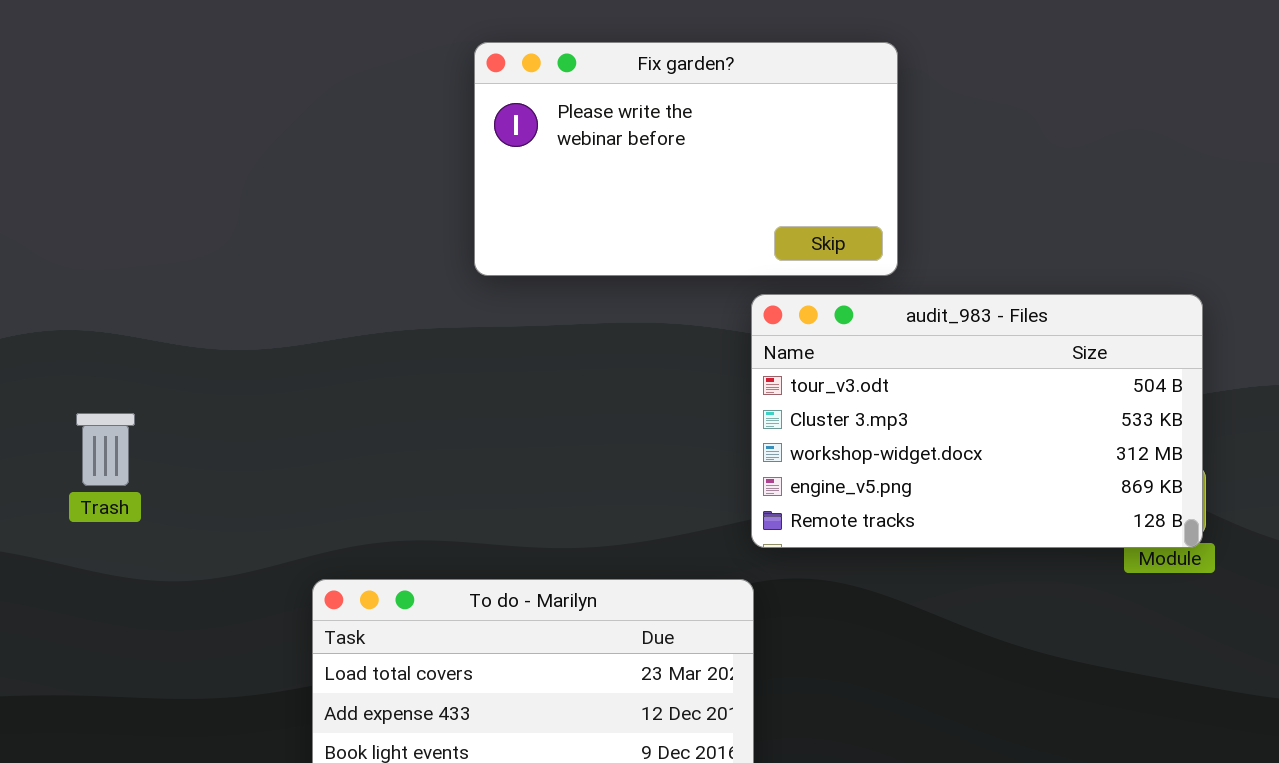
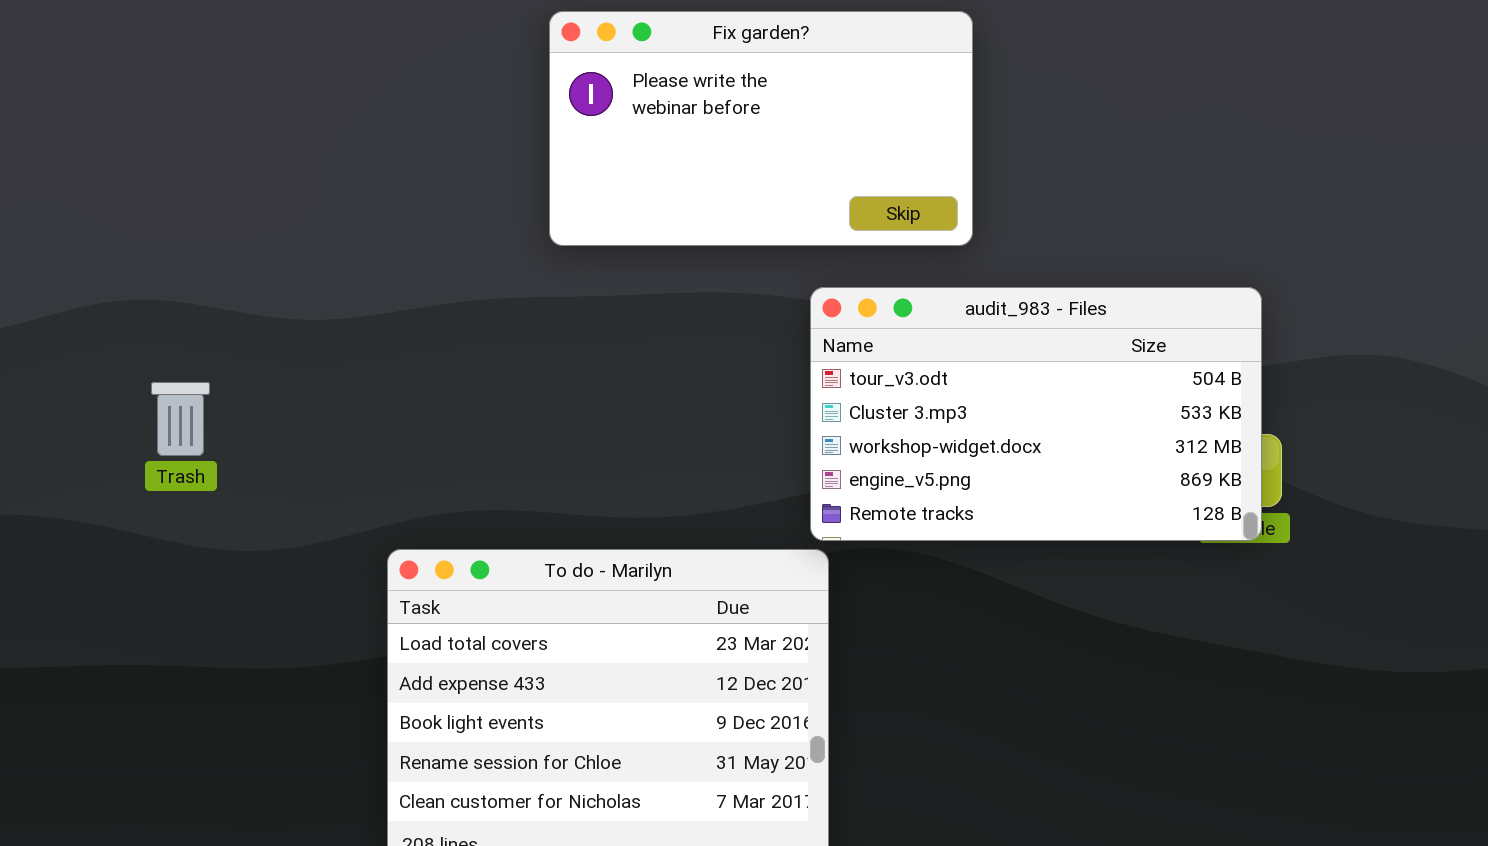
audit_983 - Files: [751,294,1203,548] -> [810,287,1262,541], moved

